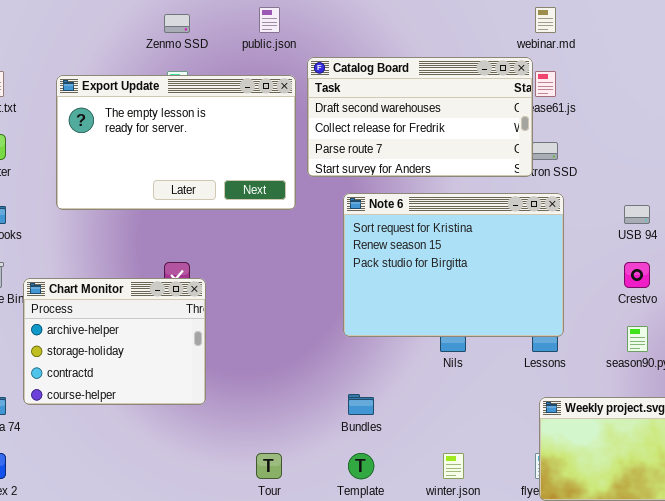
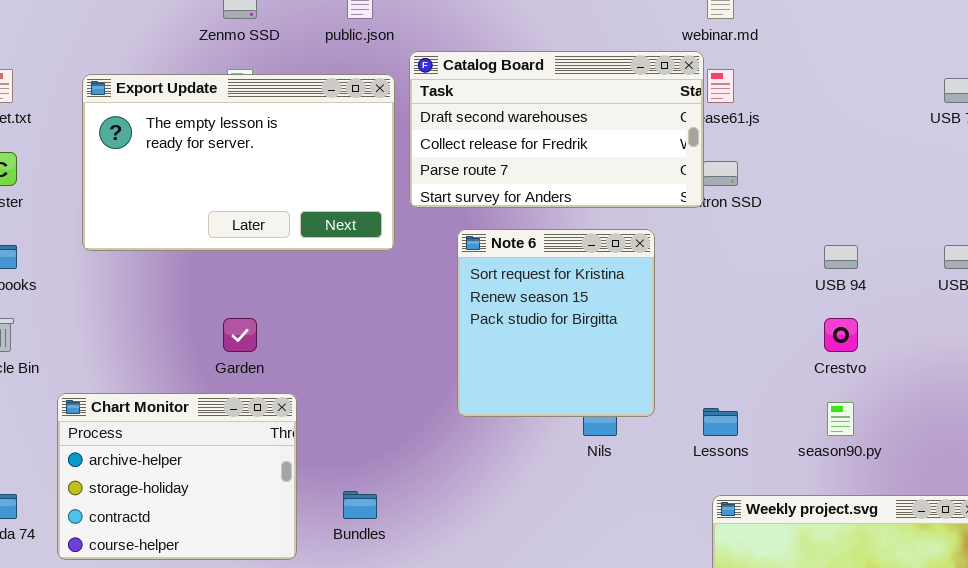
Note 6: [343,193,564,337] -> [457,229,655,417], resized
Chart Monitor: [23,278,206,405] -> [57,393,297,560], moved
Bundles: [348,394,374,415] -> [343,491,377,519], moved

